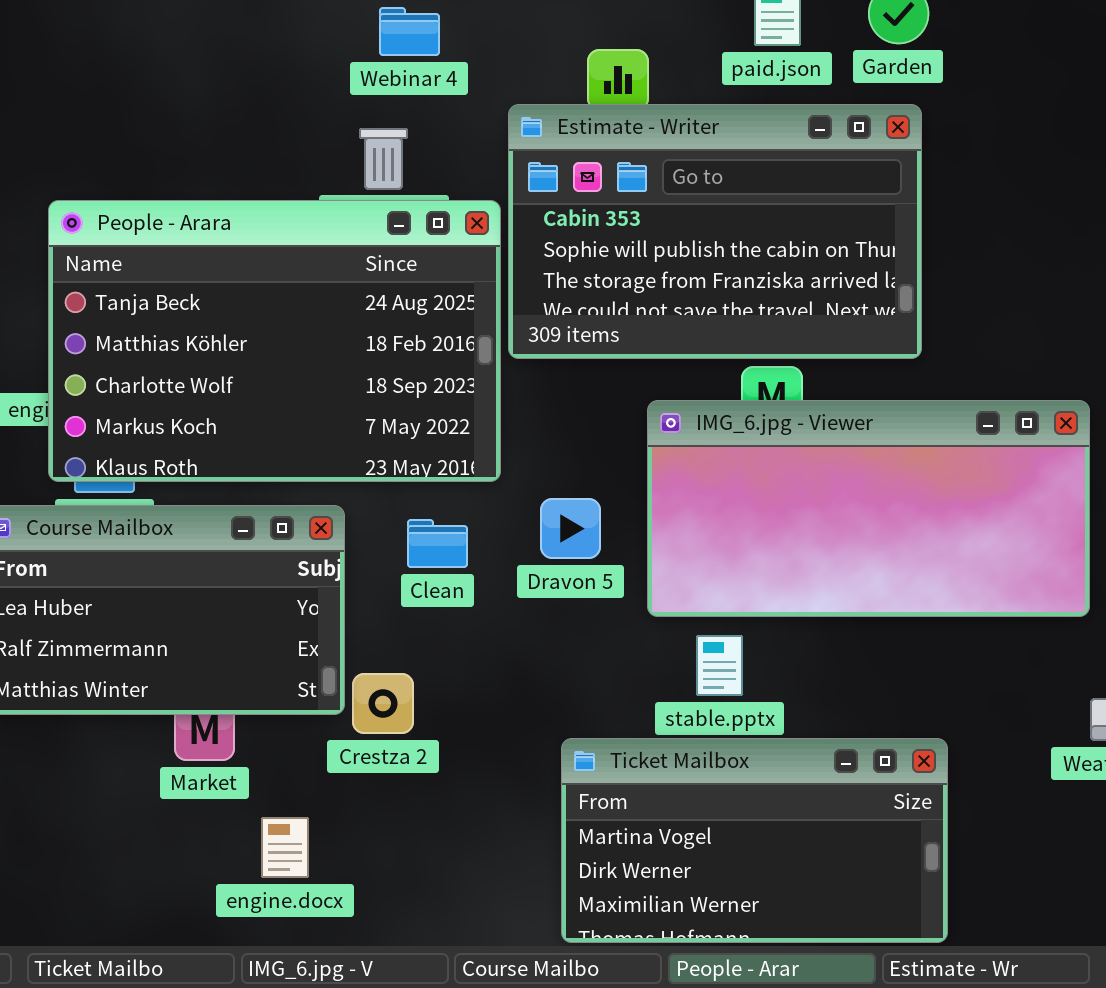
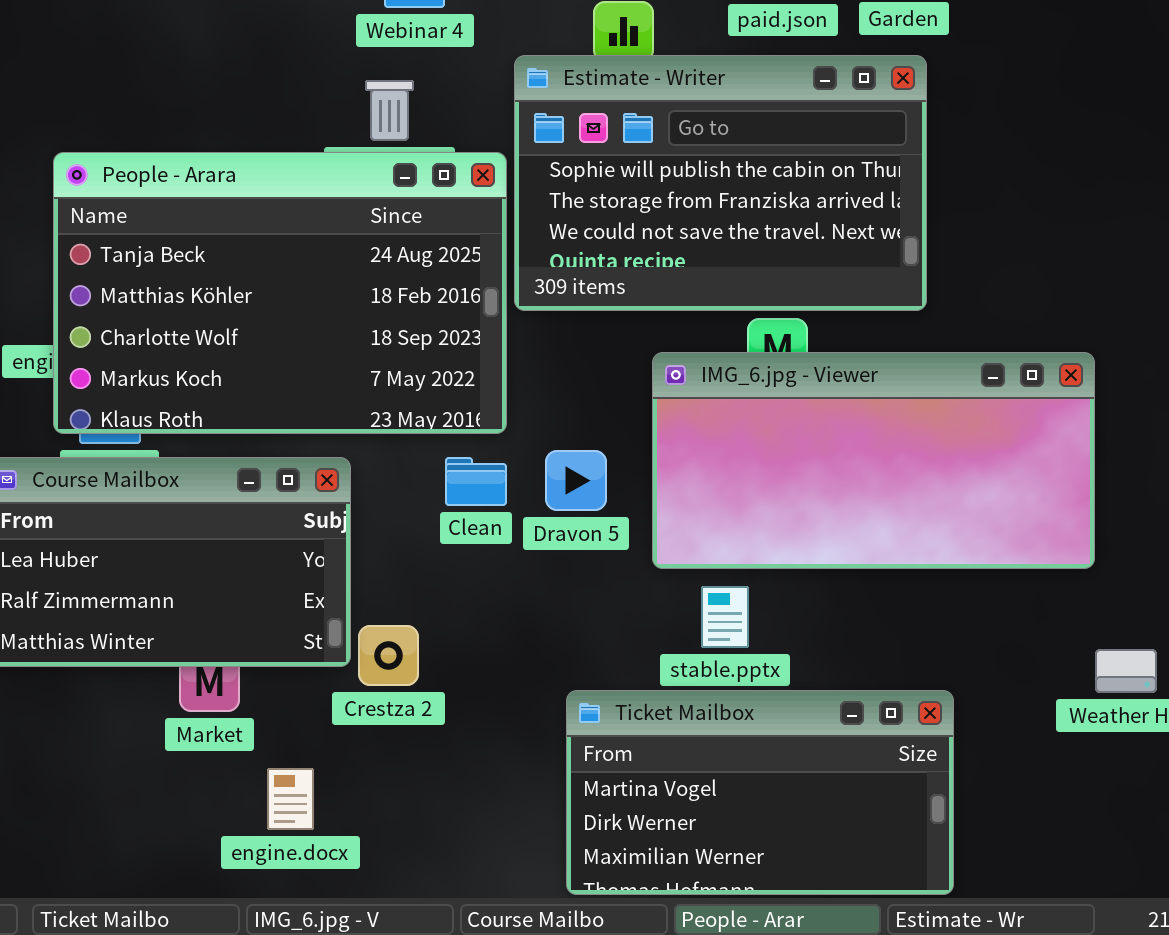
Estimate - Writer: [508,104,922,359] -> [514,55,927,311], scrolled down 1 row
Clean: [407,519,468,568] -> [445,457,507,506], moved

